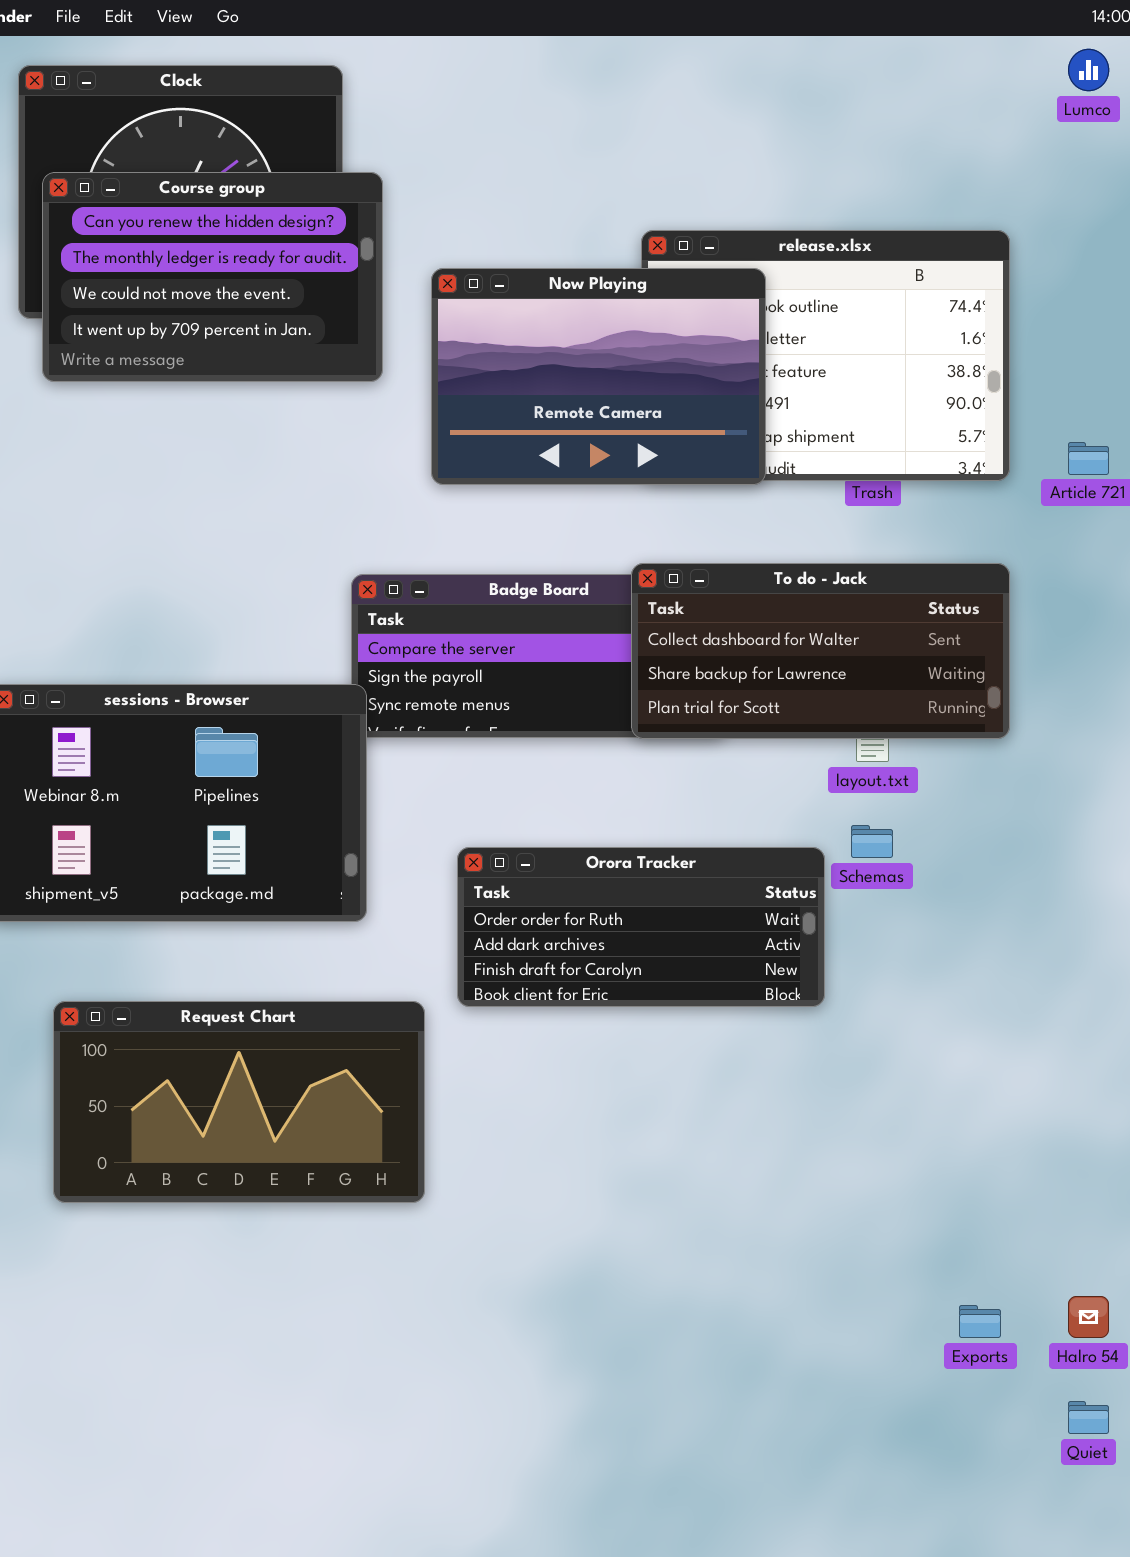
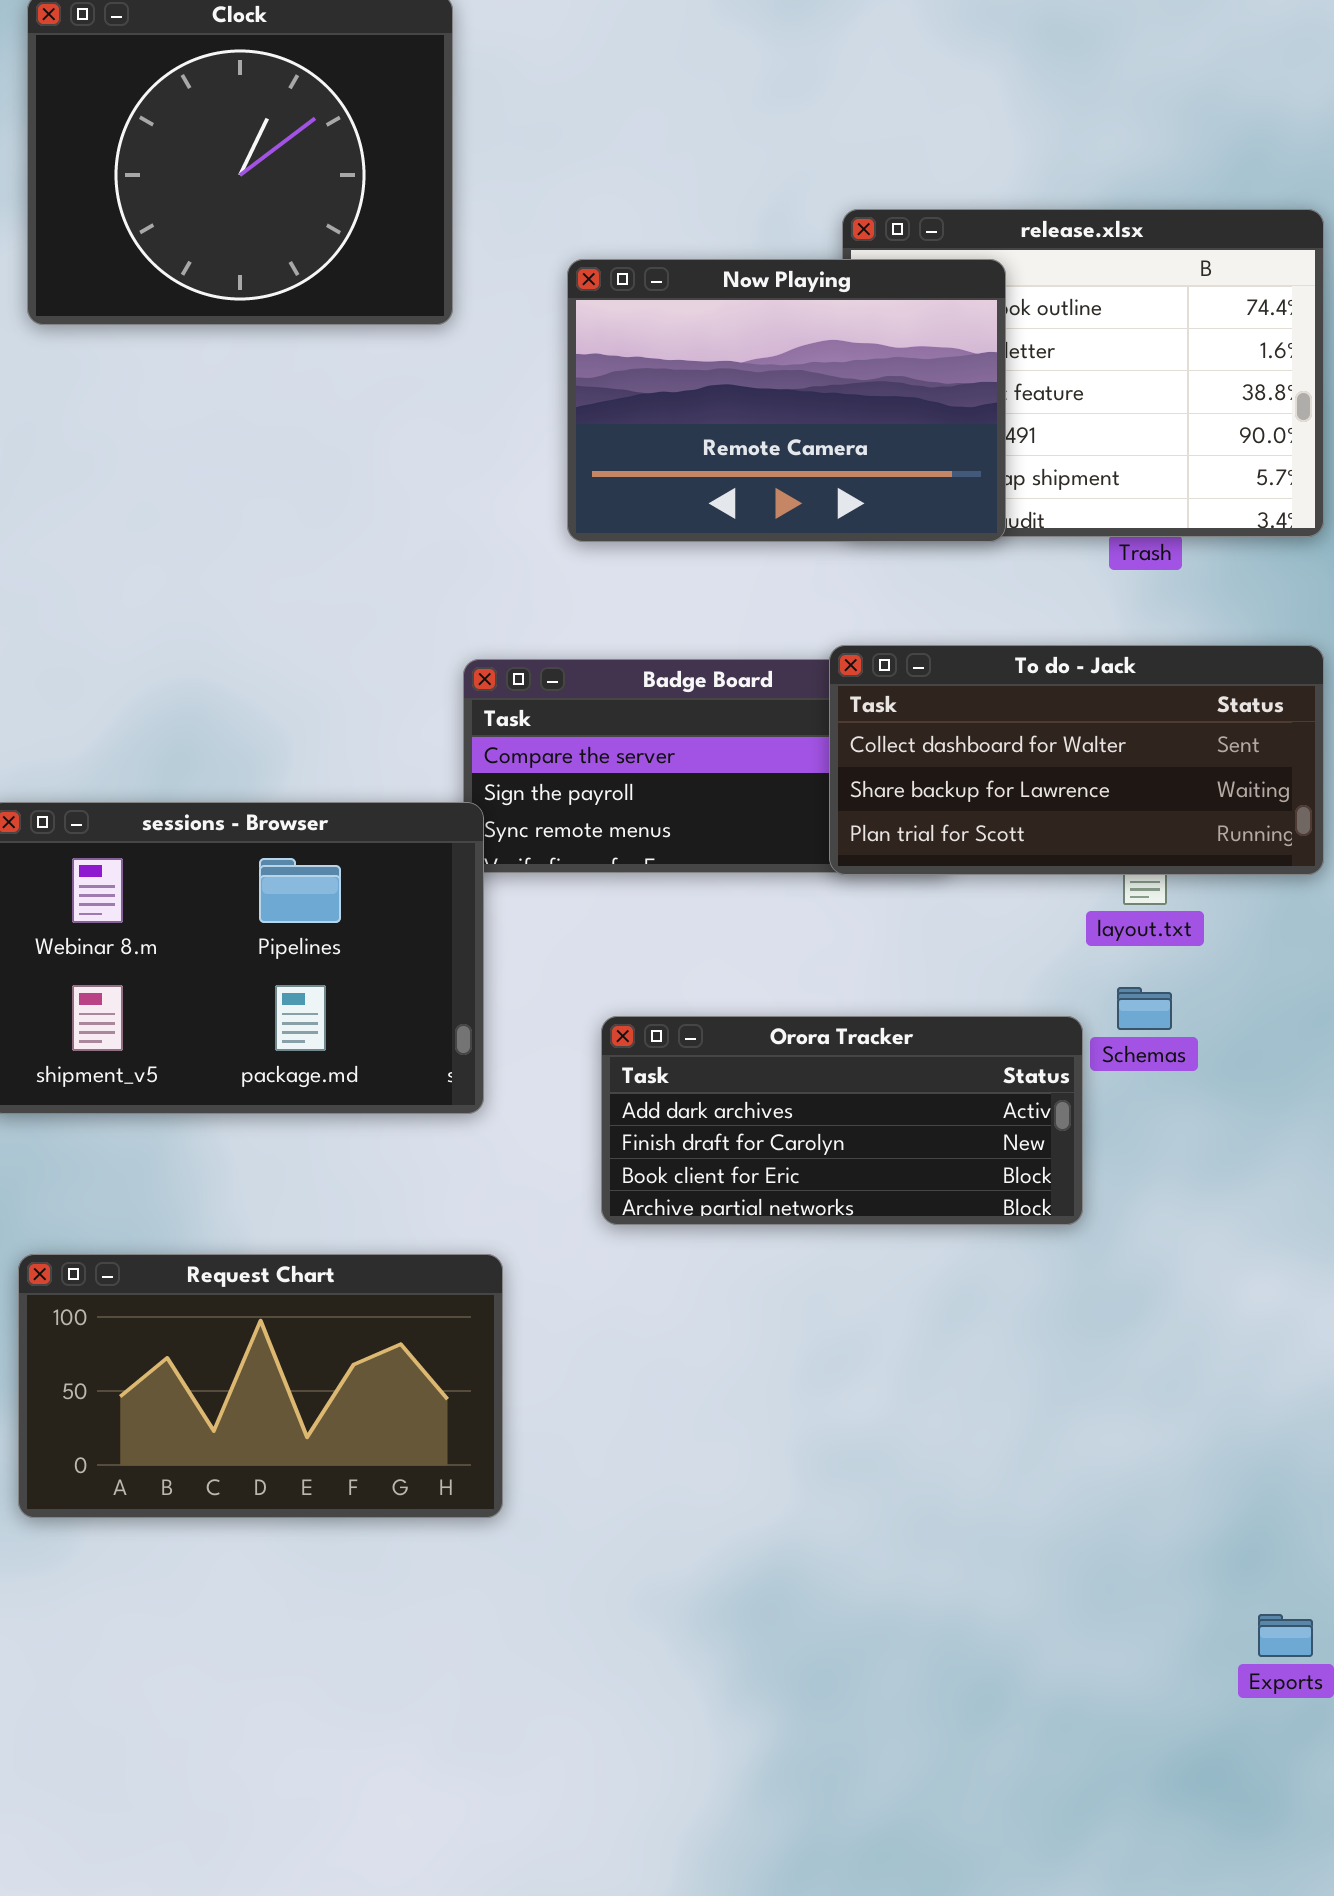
Course group: [42,172,383,382] -> none, closed
Orora Tracker: [457,847,825,1007] -> [601,1016,1083,1225], scrolled down 1 row
Request Chart: [53,1001,425,1203] -> [18,1254,503,1518], moved

